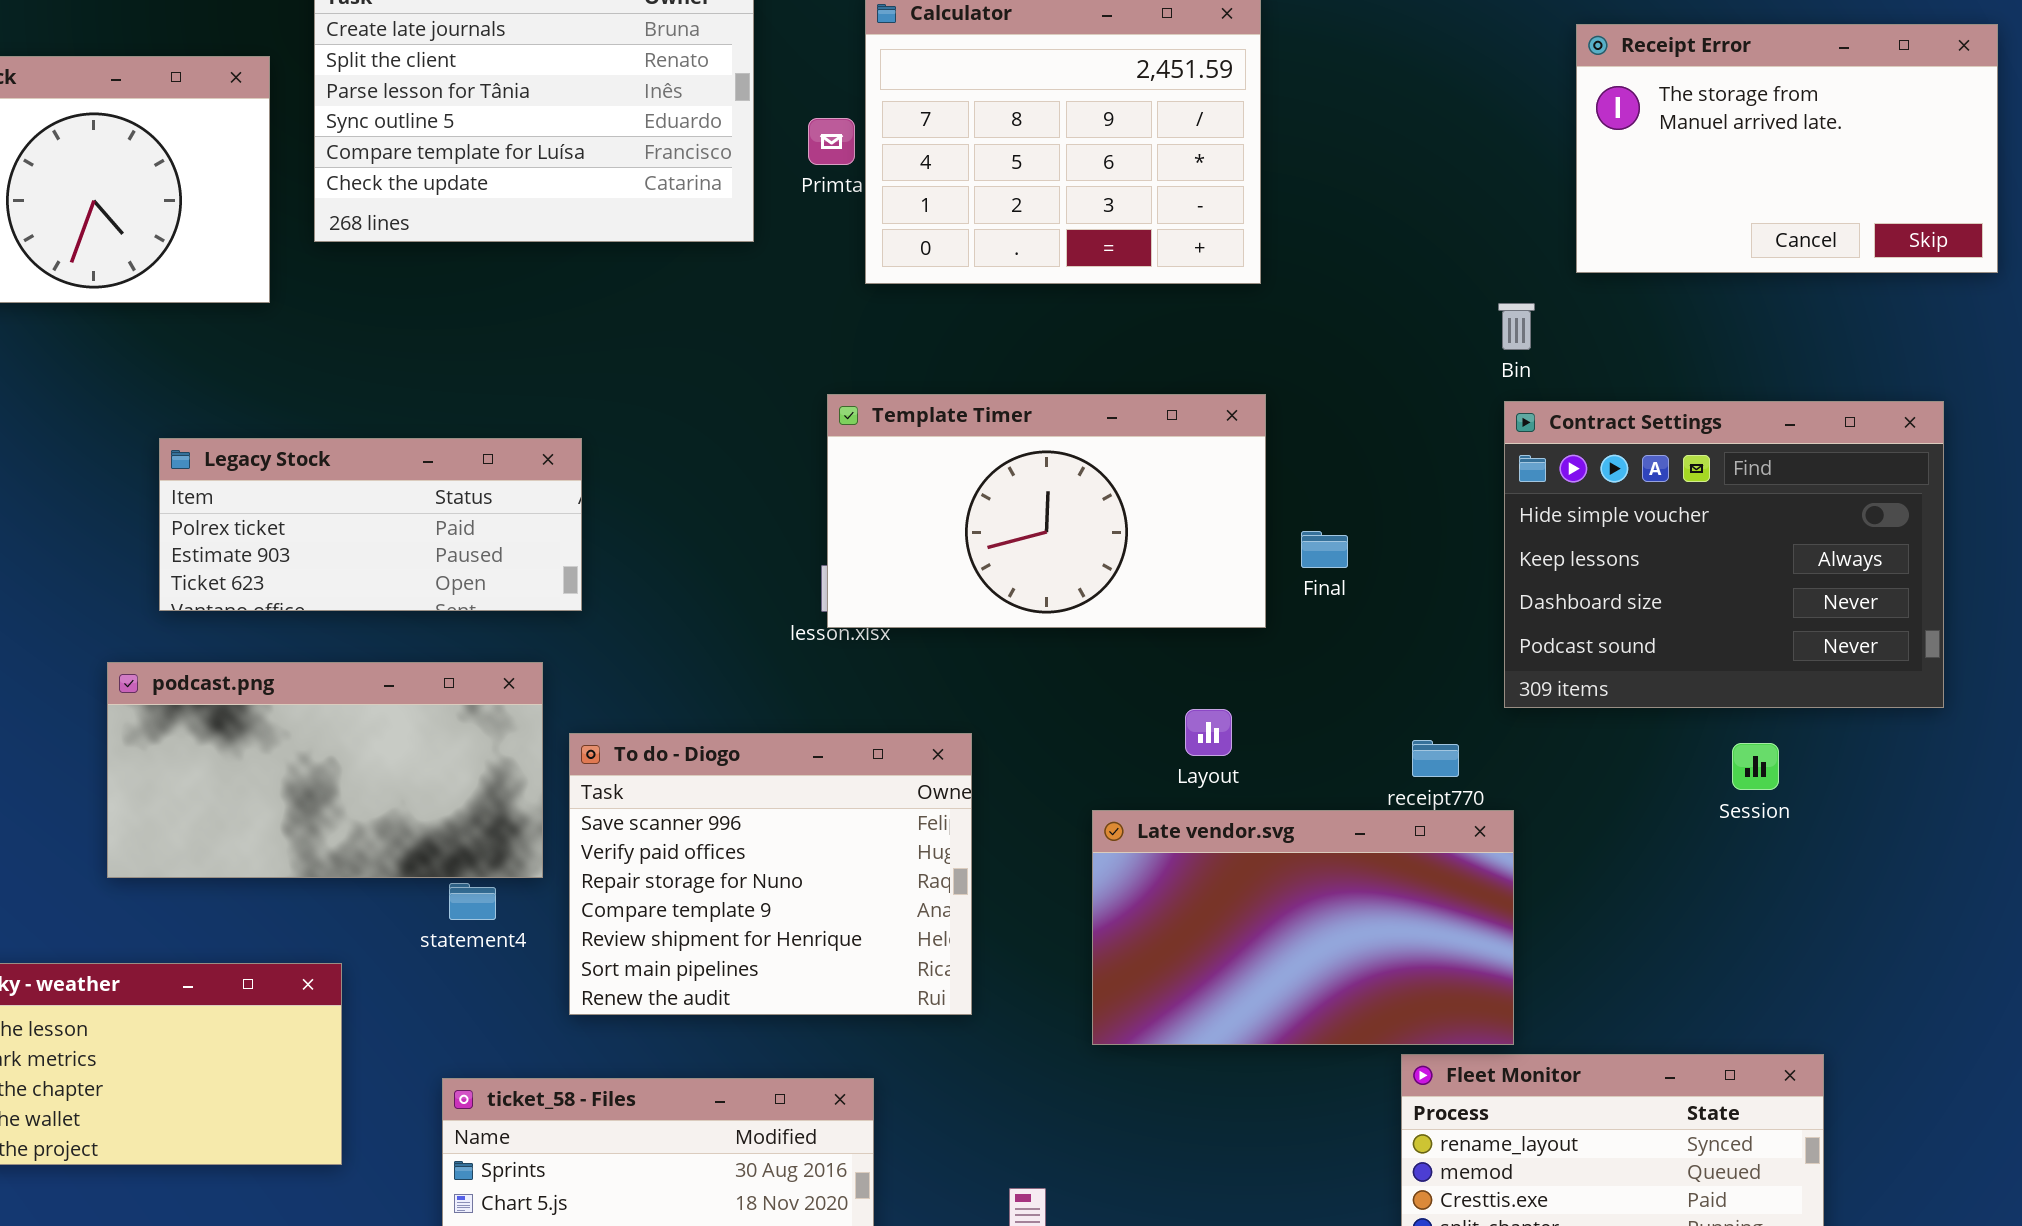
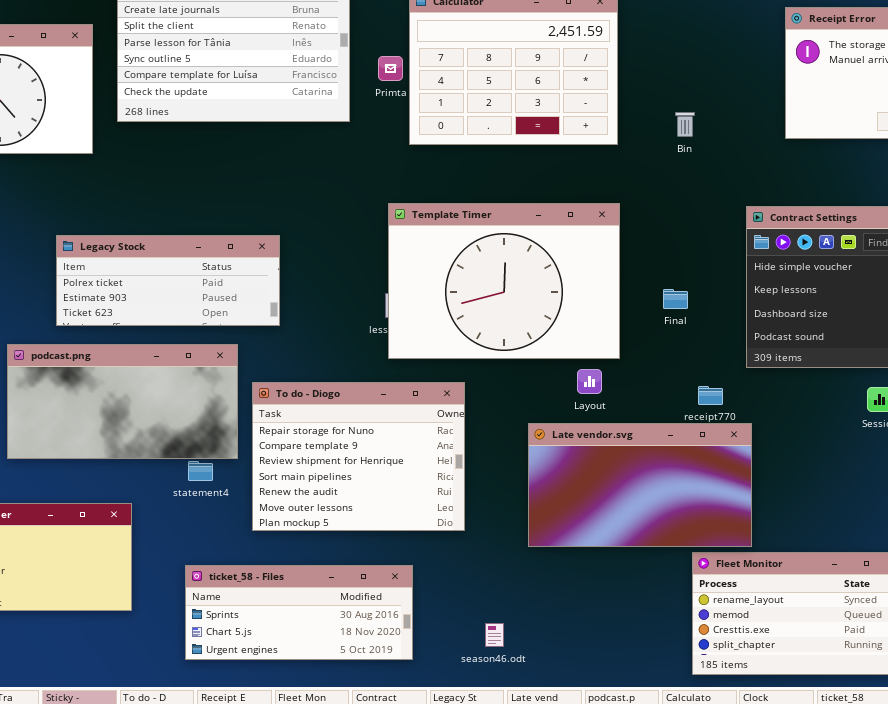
Bin: [1498,303,1535,350] -> [675,112,695,137], moved
Template Timer: [827,394,1266,628] -> [388,203,620,359], resized
Legacy Stock: [159,438,582,611] -> [56,235,280,326], moved
Final: [1301,531,1348,568] -> [663,289,688,309], moved
To do - Diogo: [569,733,972,1015] -> [252,382,465,531], scrolled down 2 rows

